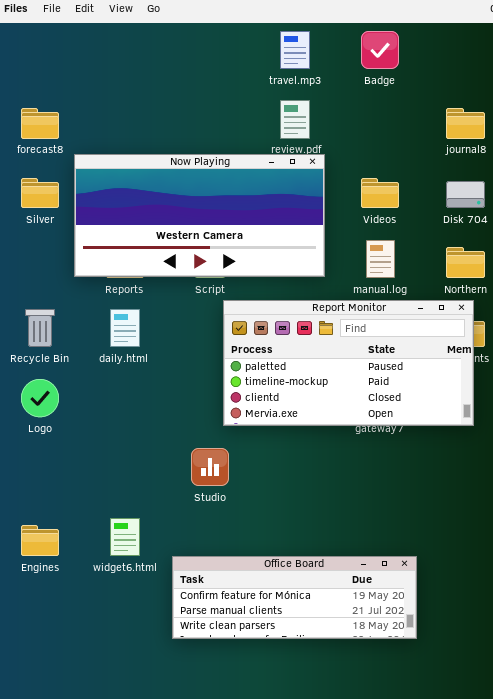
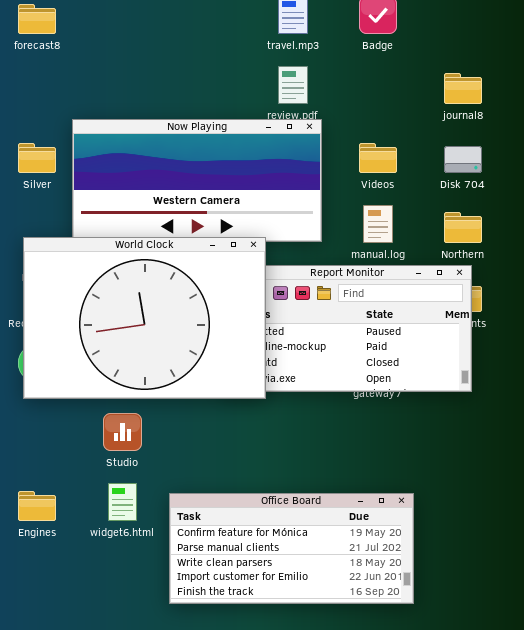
forecast8: [21,108,59,139] -> [18,4,56,34], moved
World Clock: none -> [23,237,266,399], opened
Studio: [191,448,229,486] -> [103,413,142,451], moved
Office Board: [172,556,417,639] -> [169,493,414,604], resized

